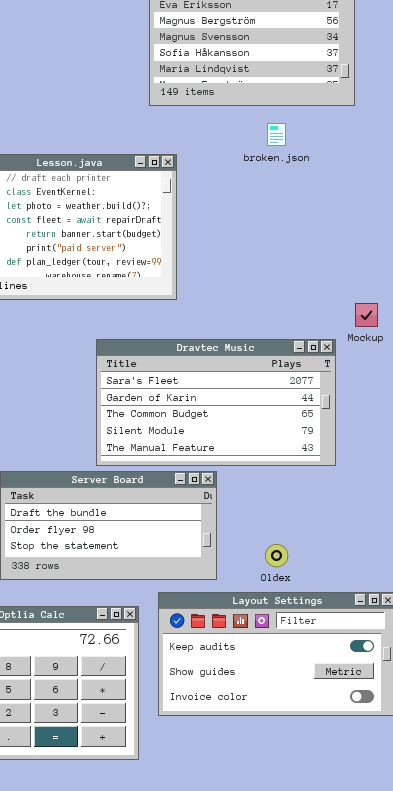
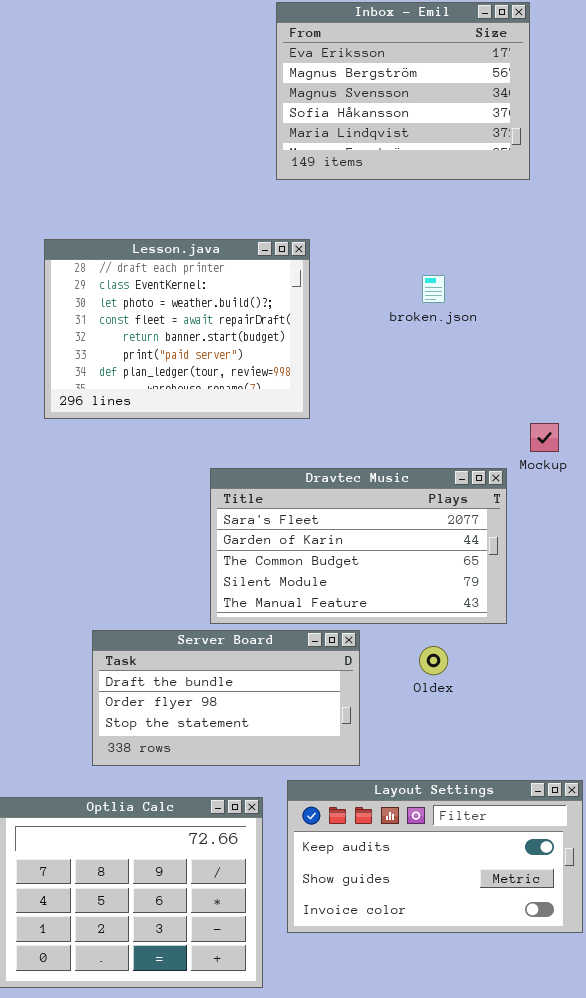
broken.json: [267,123,286,146] -> [422,275,445,303], moved
Oldex: [265,544,288,567] -> [419,646,448,675], moved

